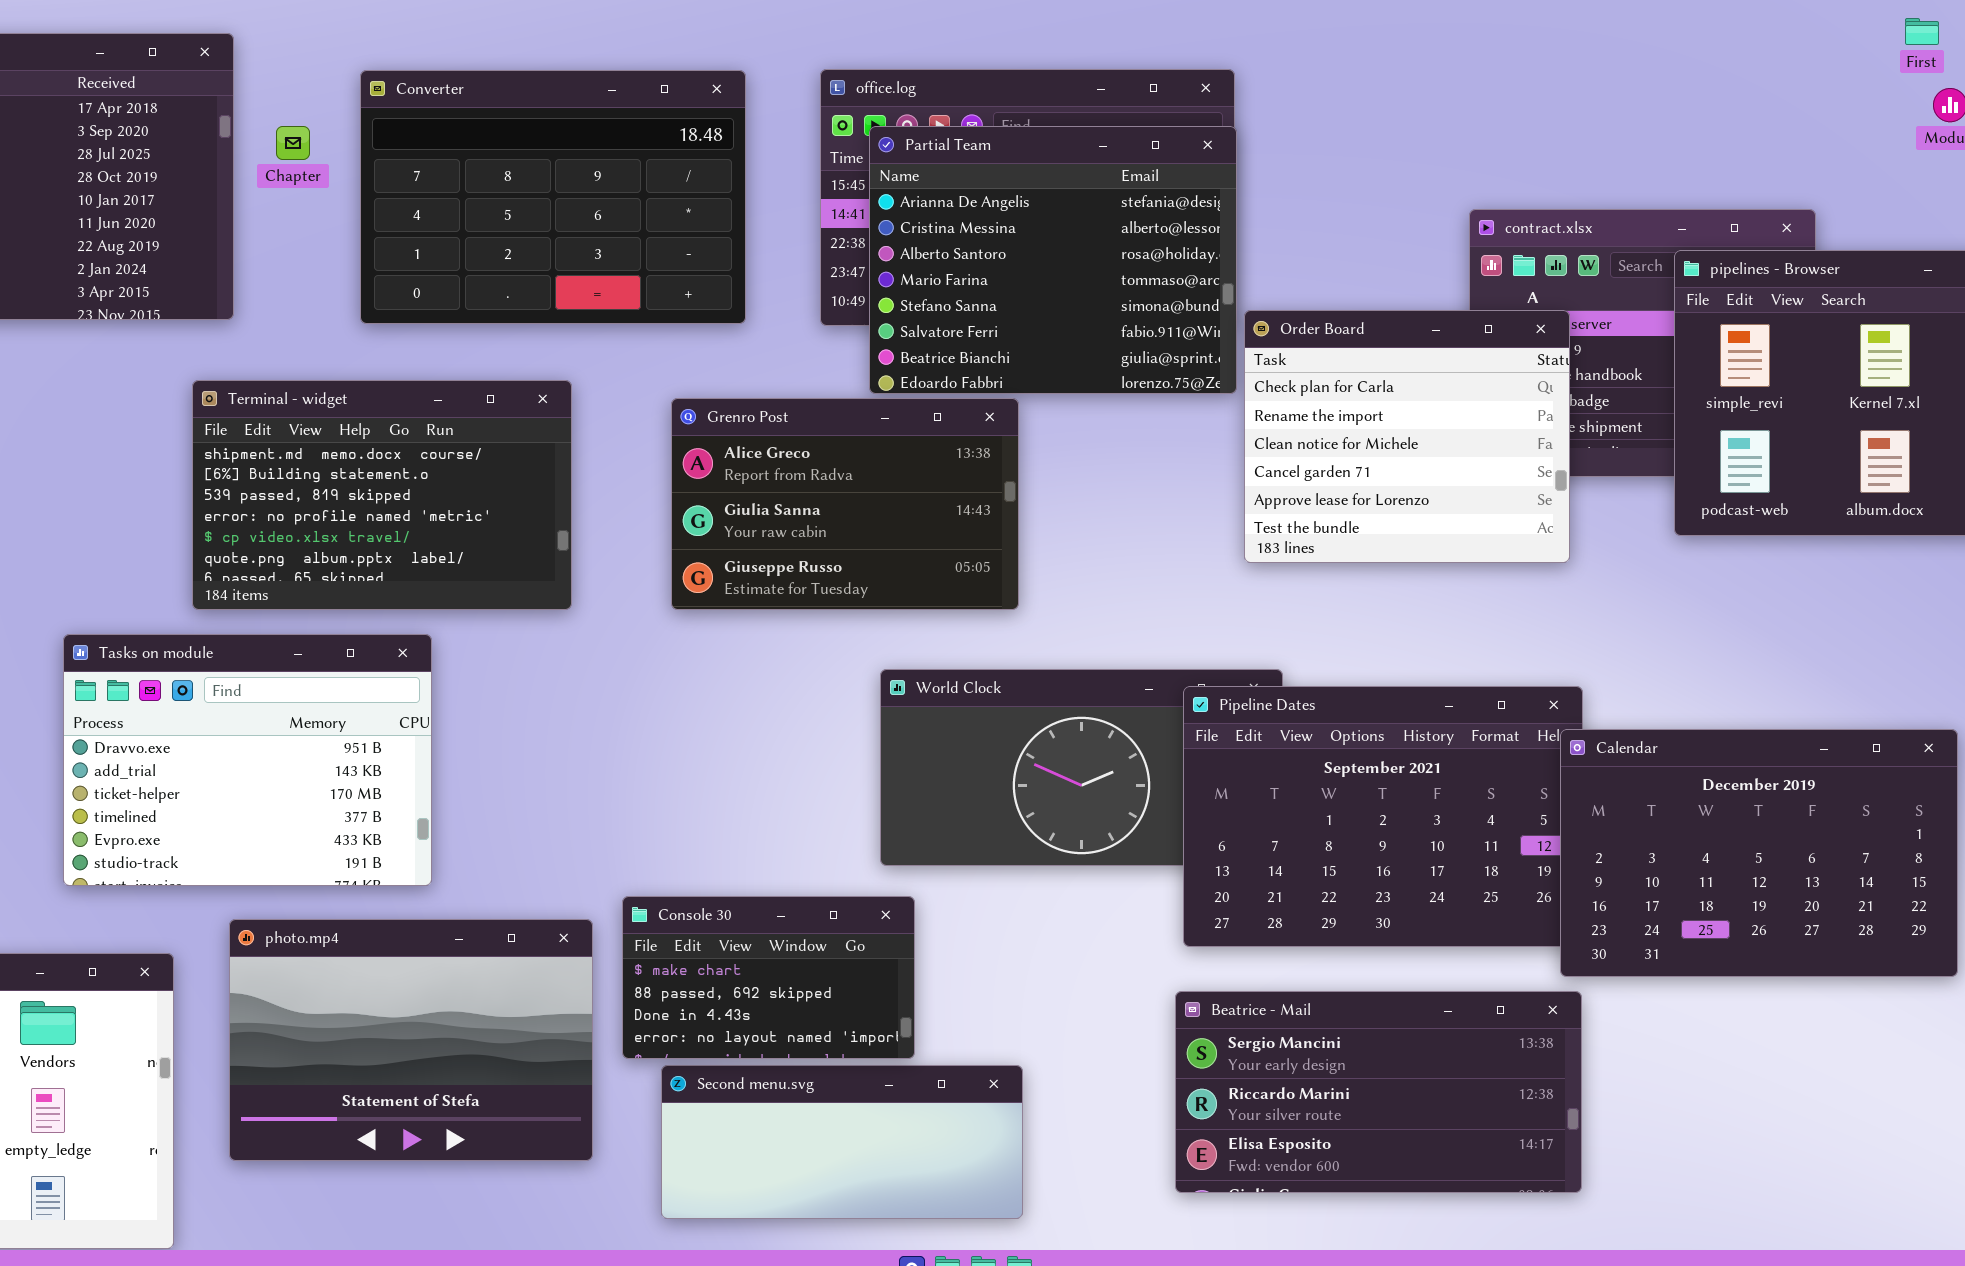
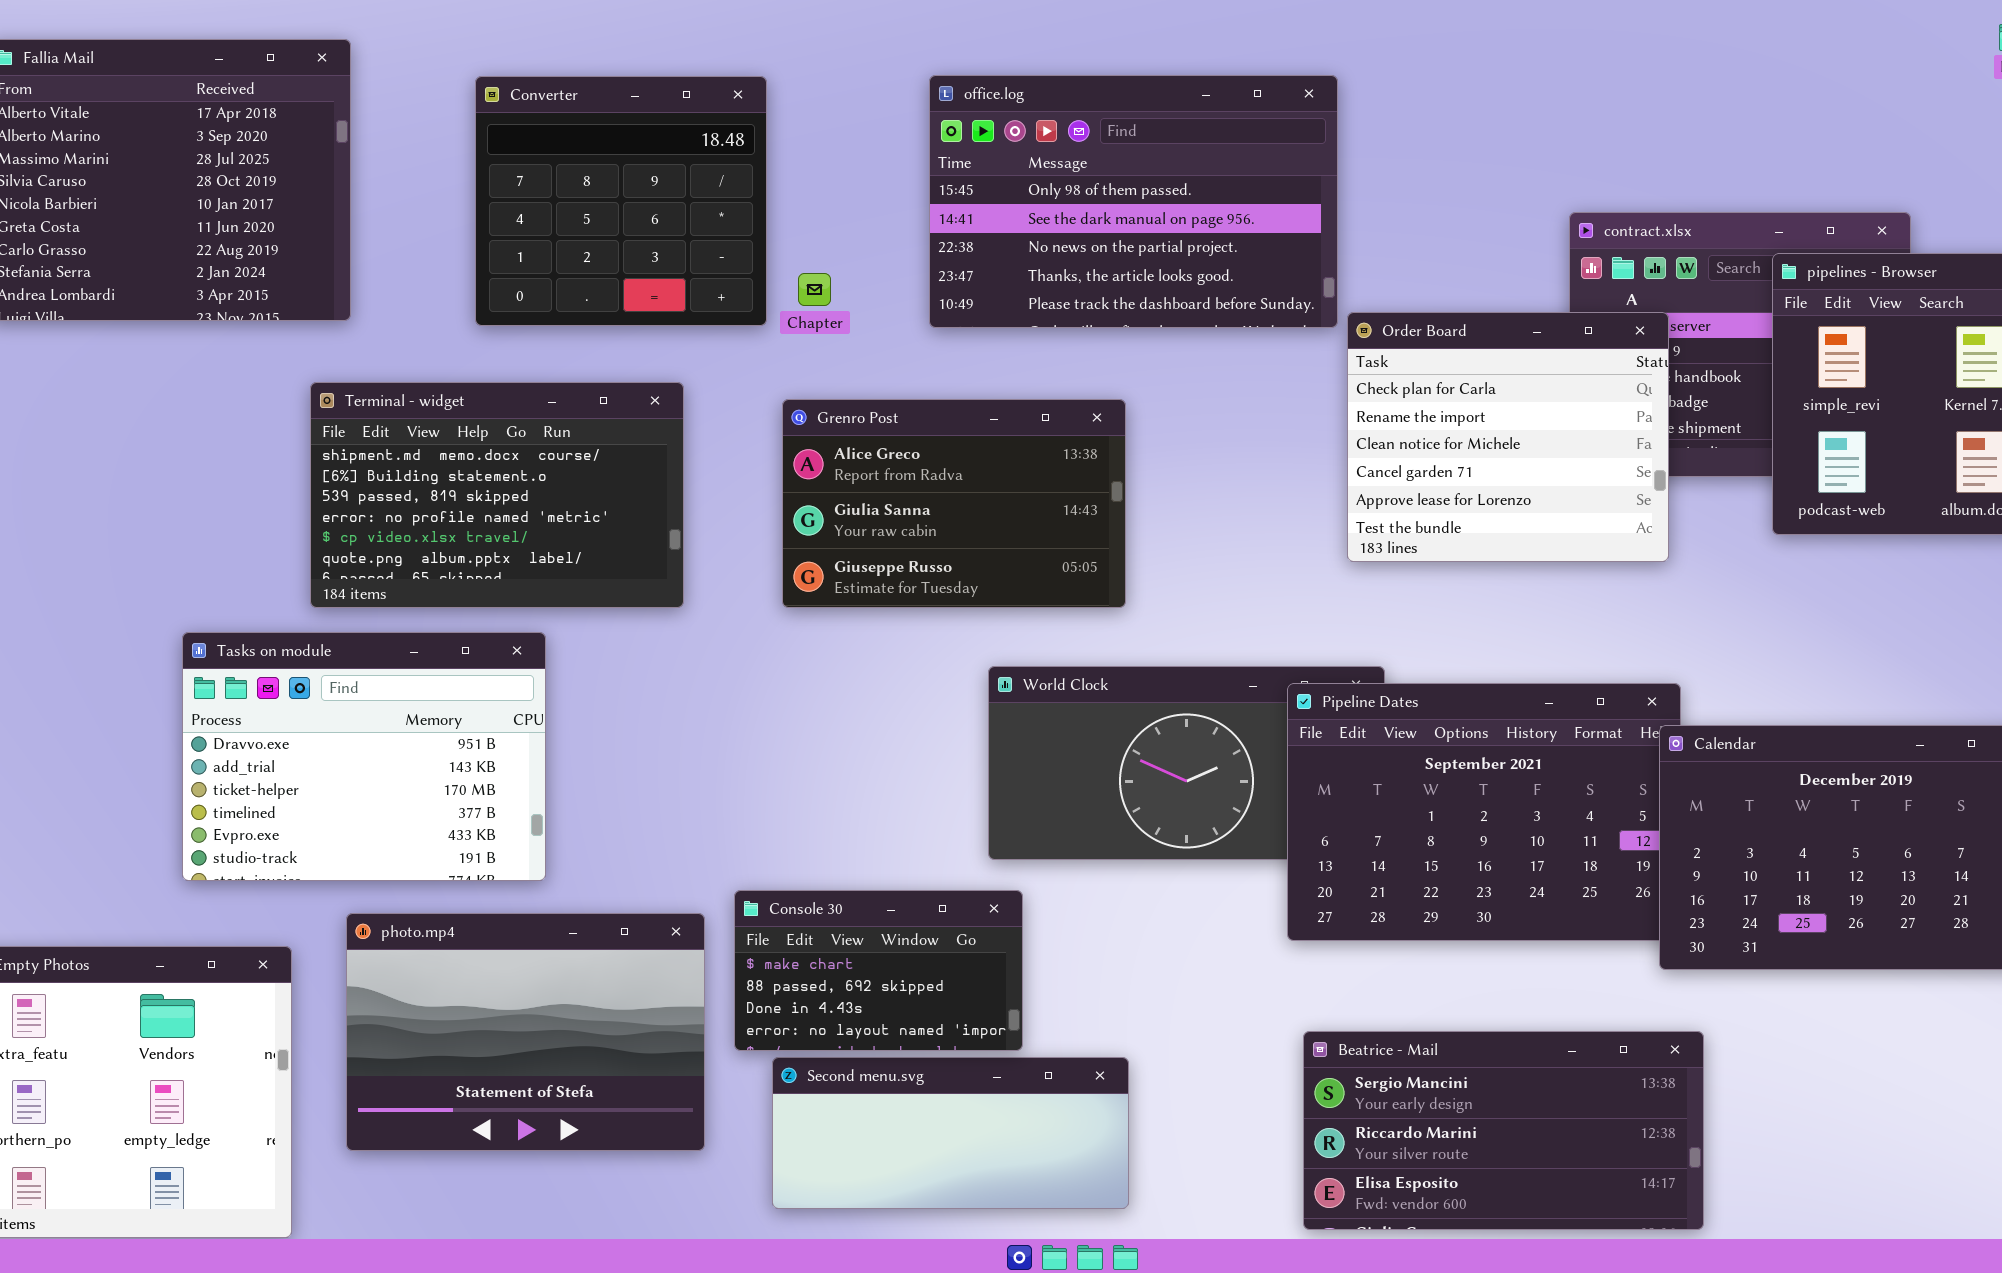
Converter: [360,70,746,324] -> [475,76,767,326], resized
Chapter: [276,126,310,160] -> [798,273,831,306], moved
Partial Team: [869,126,1237,394] -> none, closed
Beatrice - Mail: [1175,991,1582,1193] -> [1303,1031,1704,1230], moved

